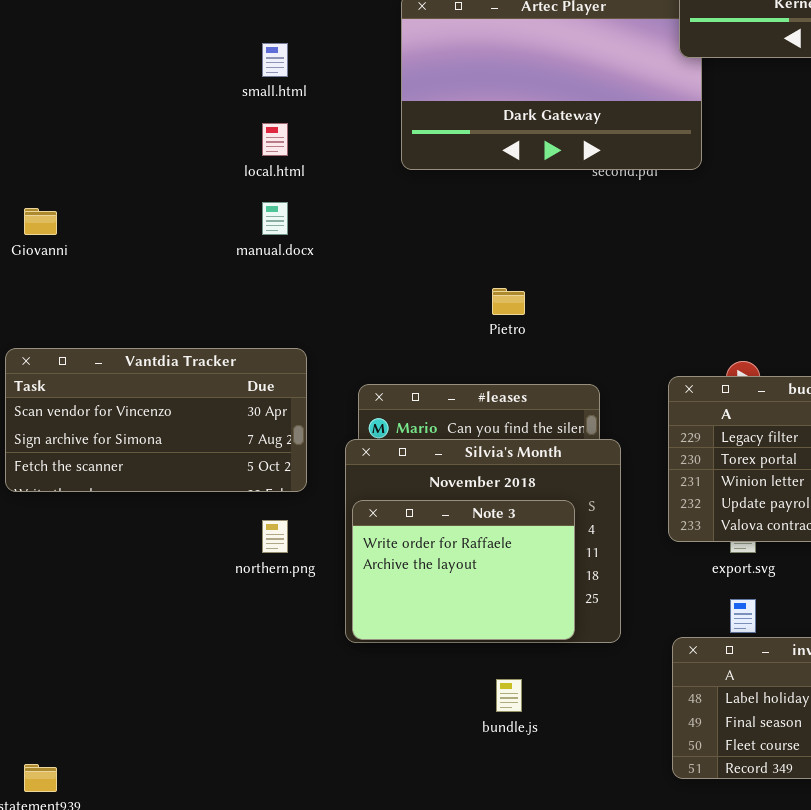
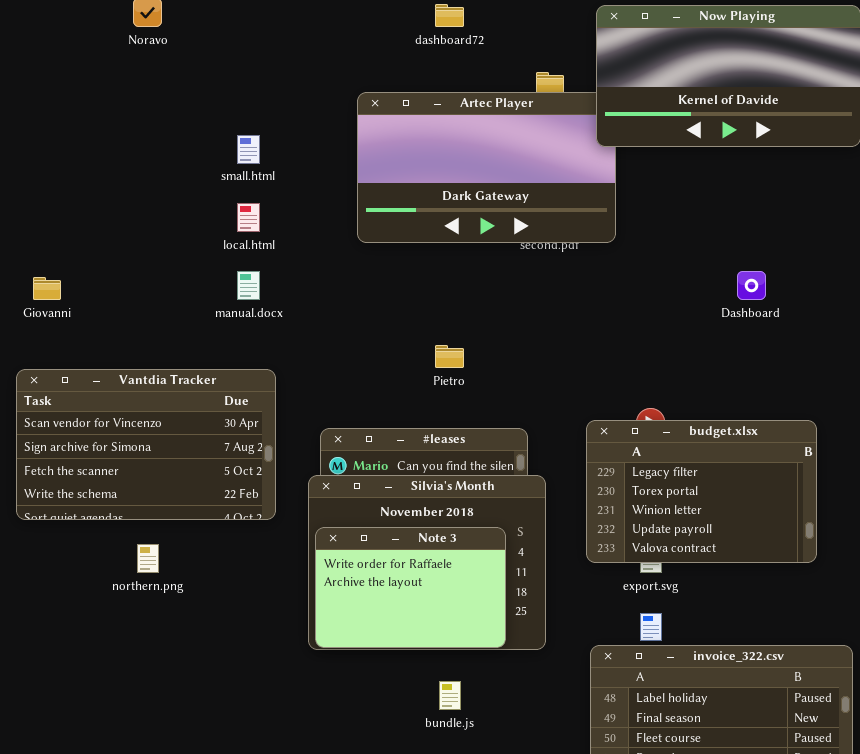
Vantdia Tracker: [5,348,307,492] -> [16,369,276,520], resized
northern.png: [262,520,288,553] -> [137,544,159,573], moved

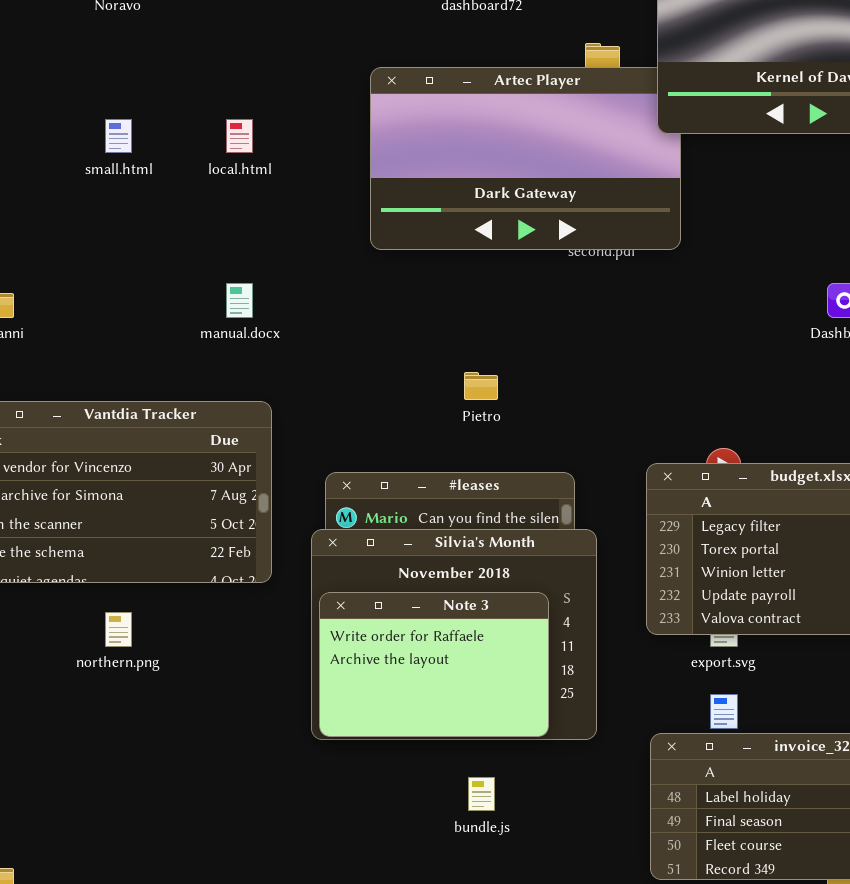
small.html: [237,135,260,164] -> [105,119,132,153], moved
local.html: [237,203,260,232] -> [226,119,253,153], moved

